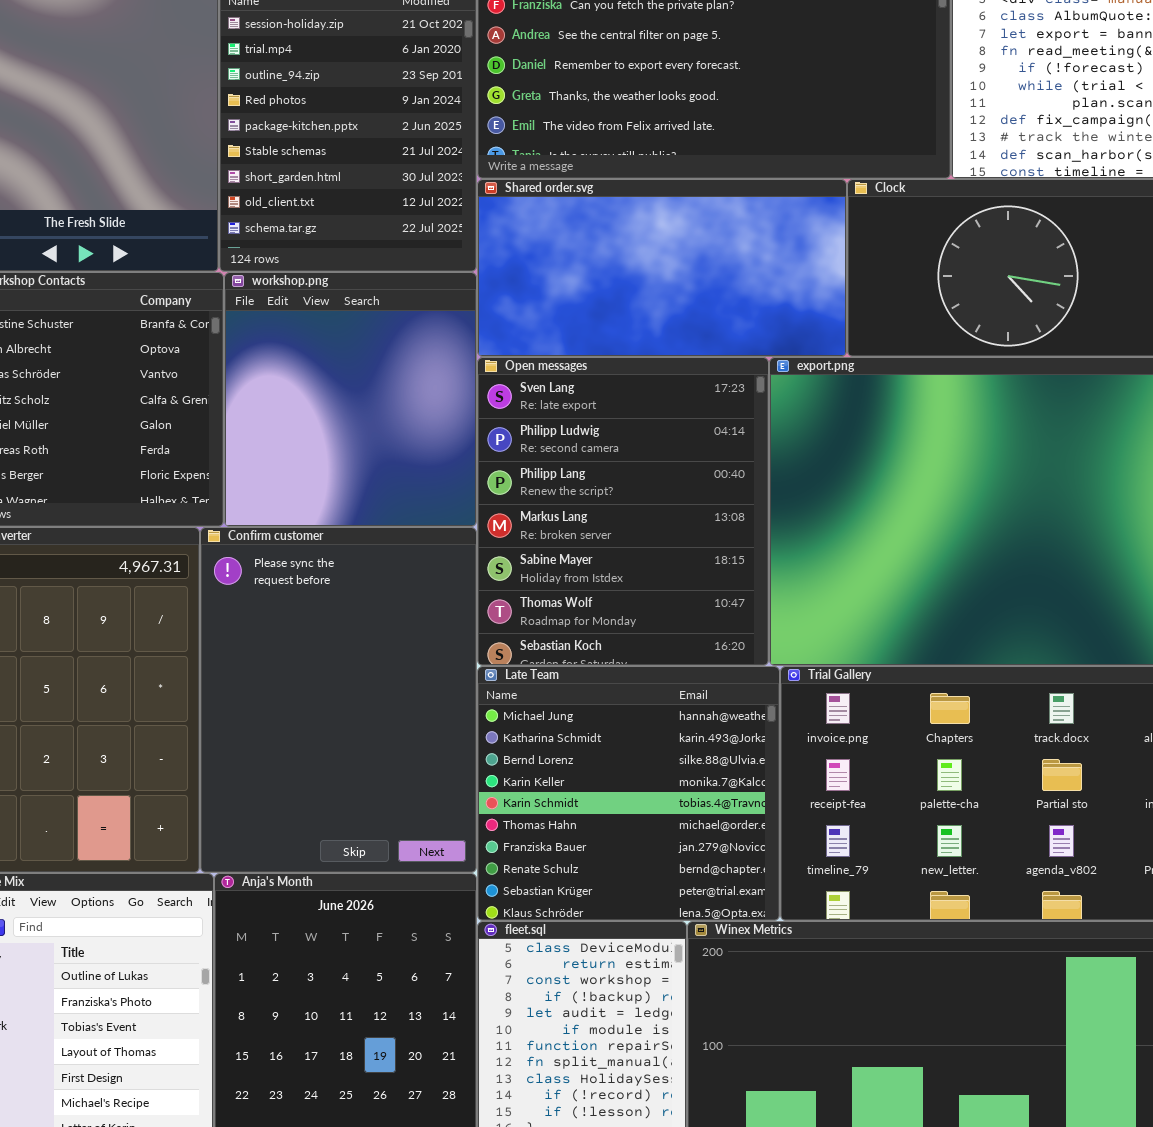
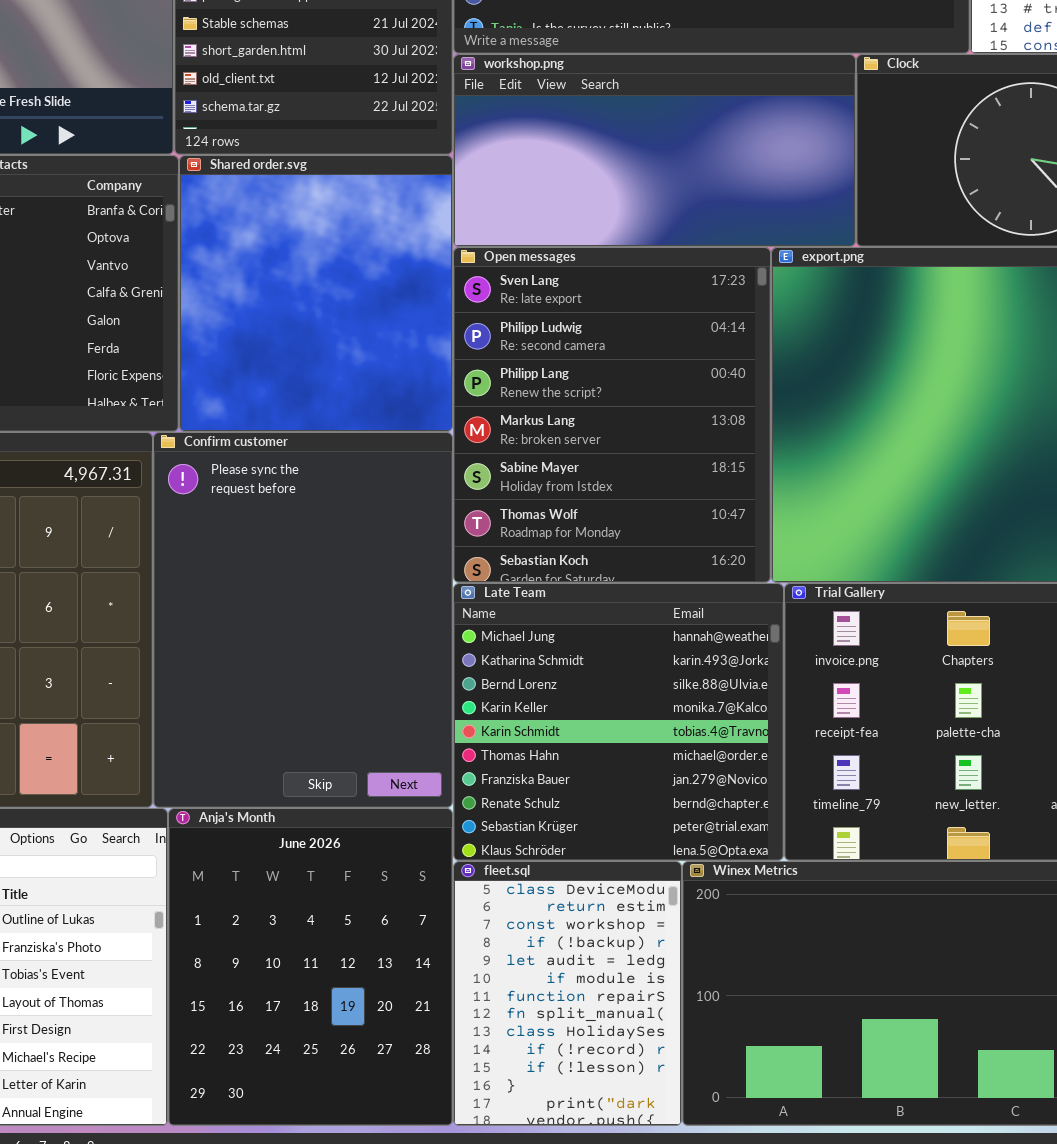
Shared order.svg: [477,179,847,357] -> [179,155,453,432], moved, resized
workshop.png: [224,272,477,527] -> [453,54,856,247], moved, resized

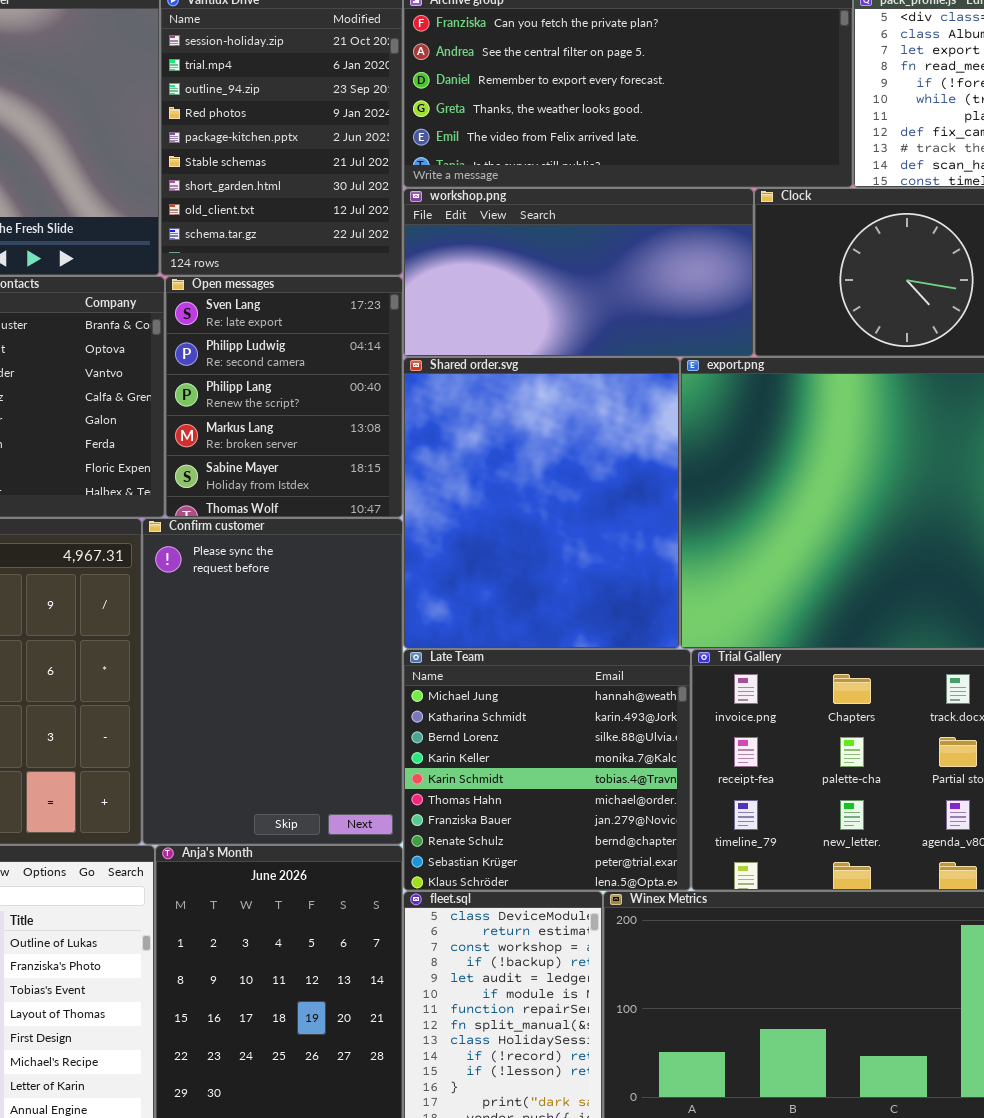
Shared order.svg: [179,155,453,432] -> [403,357,680,649], moved, resized
Open messages: [453,247,771,583] -> [165,276,403,518], moved, resized

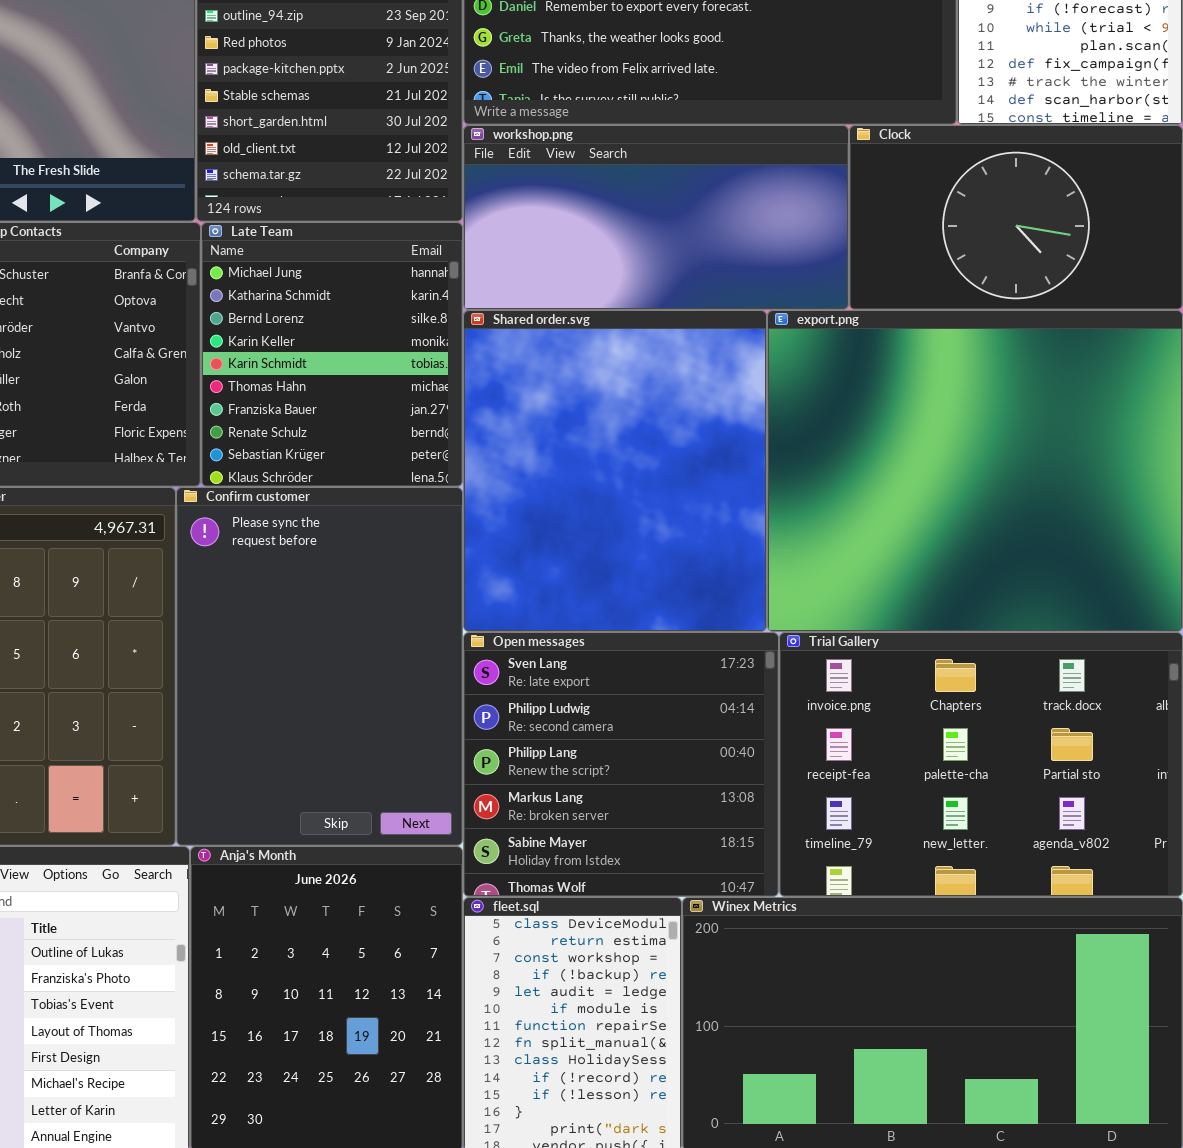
Open messages: [165,276,403,518] -> [463,632,779,897], moved, resized
Late Team: [403,649,691,891] -> [201,222,463,487], moved, resized

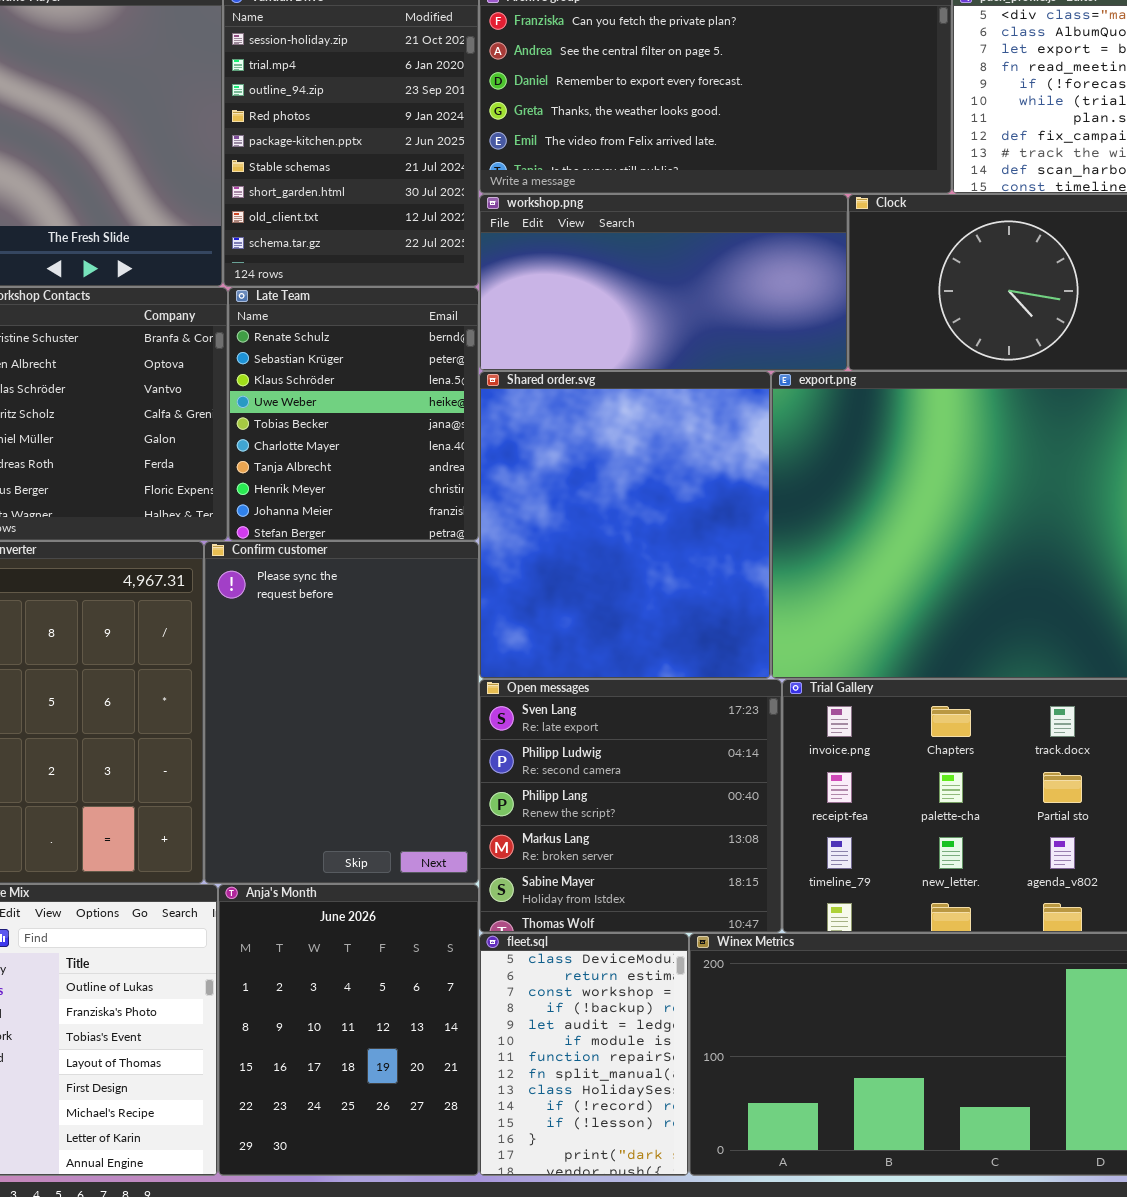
Late Team: [201,222,463,487] -> [228,287,479,541], scrolled down 7 rows

